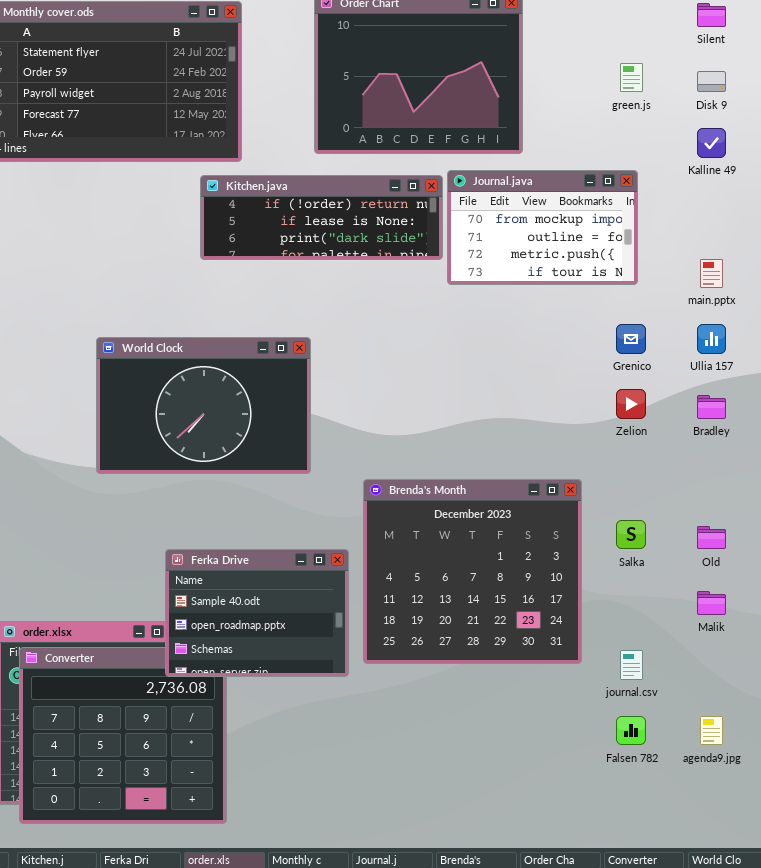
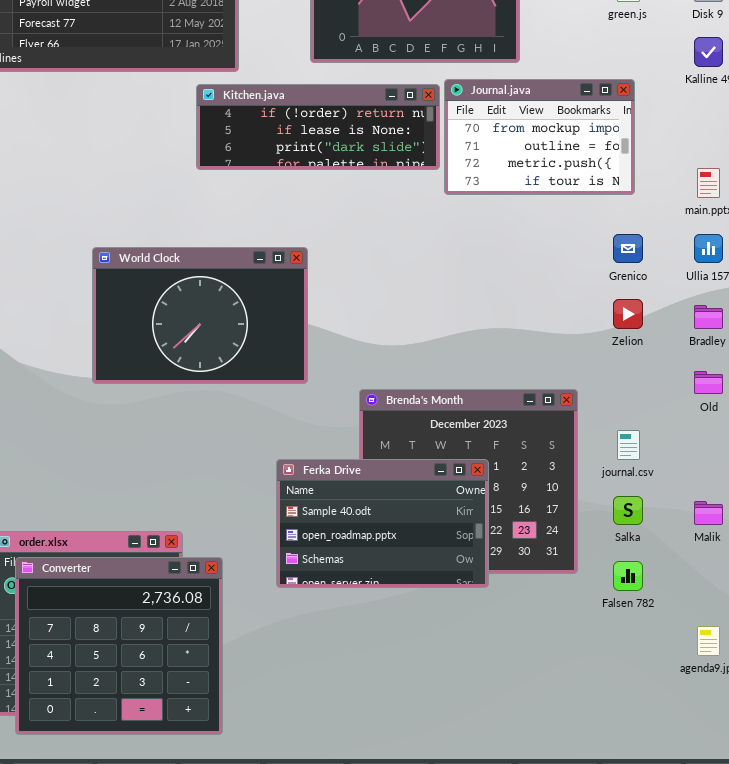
Salka: [616,520,646,549] -> [613,496,643,525], moved
Old: [697,526,726,549] -> [694,371,723,394], moved
Ferka Drive: [165,549,349,677] -> [276,459,489,588], moved, resized
journal.csv: [620,650,643,680] -> [617,430,640,460], moved
Falsen 782: [616,716,646,745] -> [613,561,643,591], moved

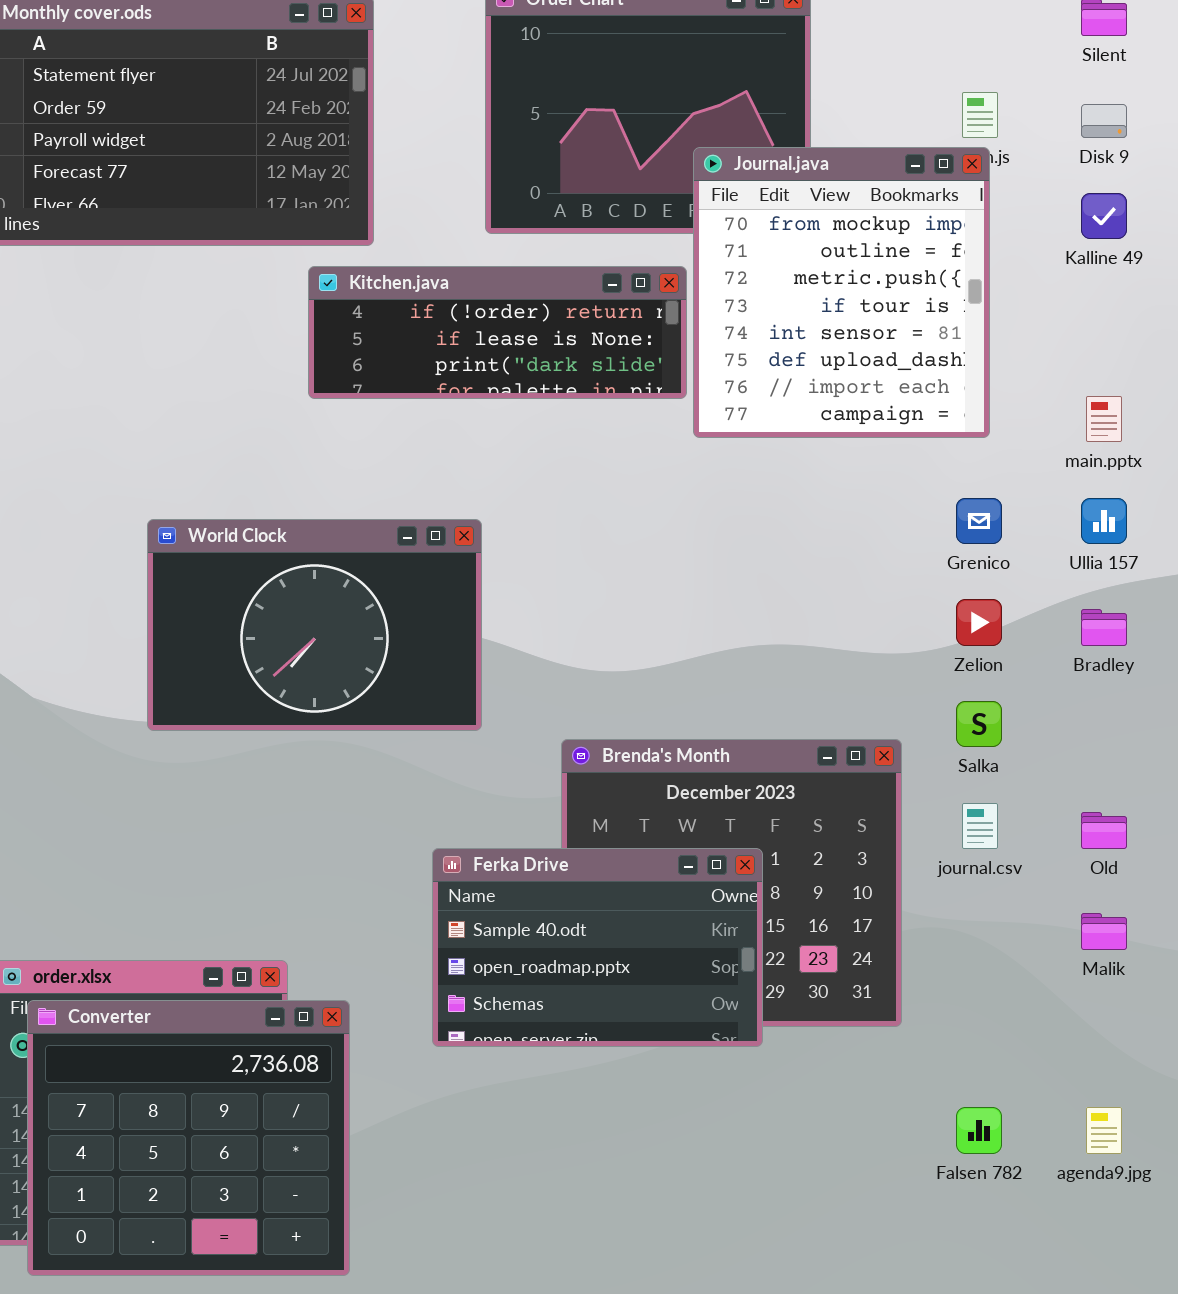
Journal.java: [444,79,635,195] -> [693,147,990,438], resized
Old: [694,371,723,394] -> [1081,812,1127,849], moved
Salka: [613,496,643,525] -> [956,701,1002,747], moved
Falsen 782: [613,561,643,591] -> [956,1107,1002,1154], moved

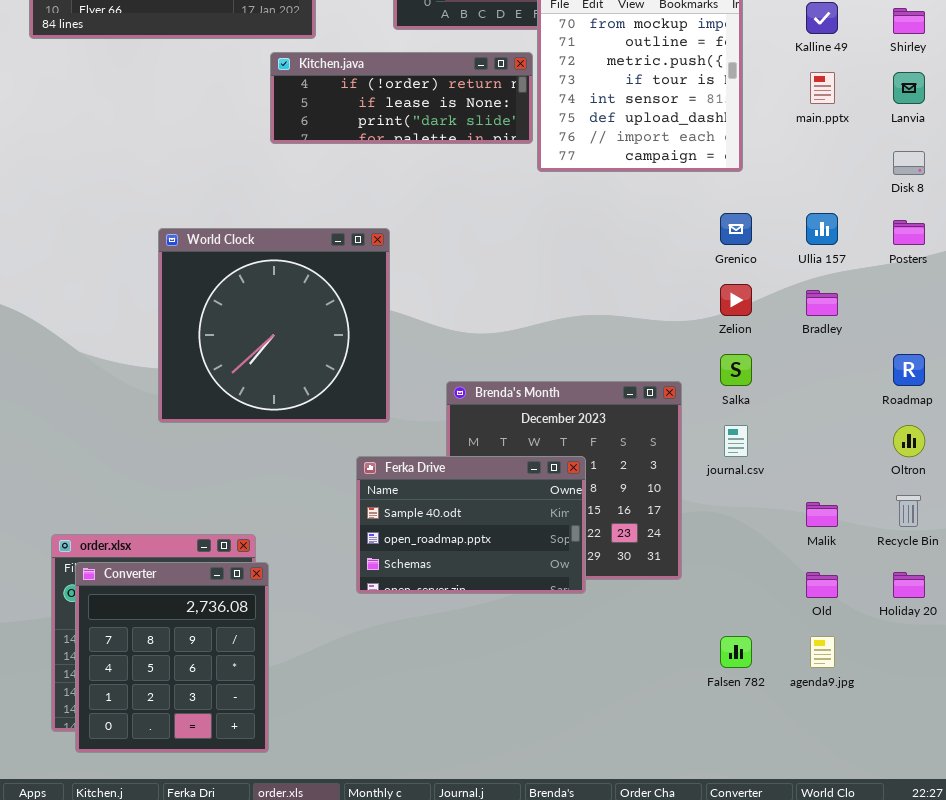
main.pptx: [1086,396,1122,442] -> [810,72,835,104], moved
World Clock: [147,519,482,731] -> [158,228,390,423], resized
Old: [1081,812,1127,849] -> [806,572,838,598], moved
Converter: [27,1000,350,1276] -> [75,562,269,753], resized

